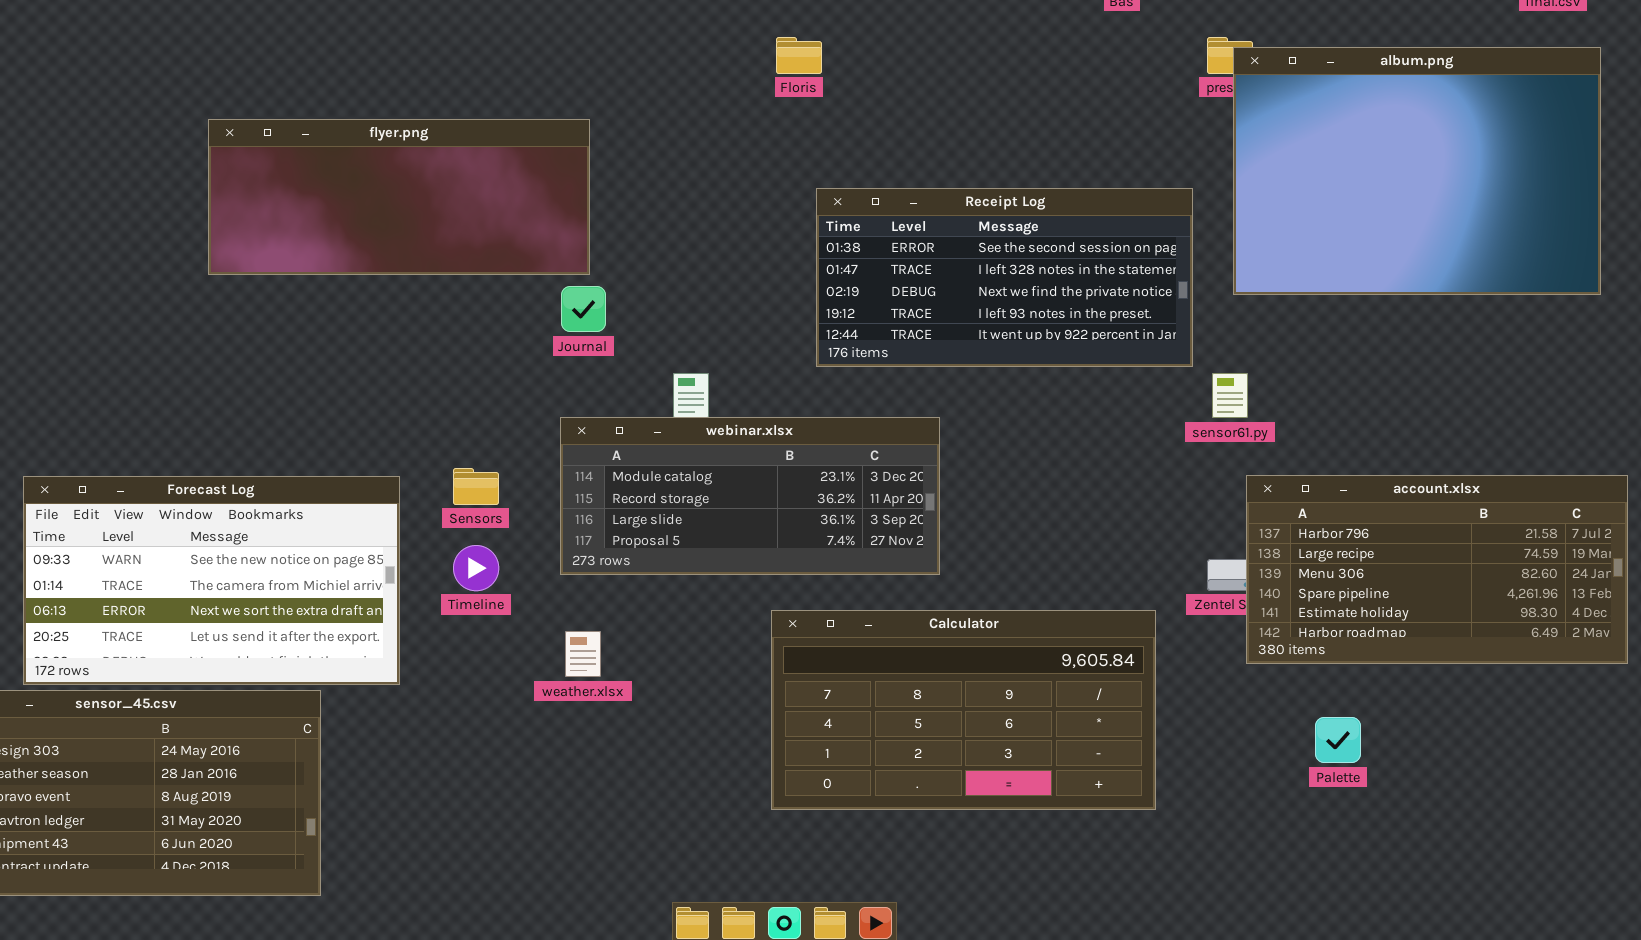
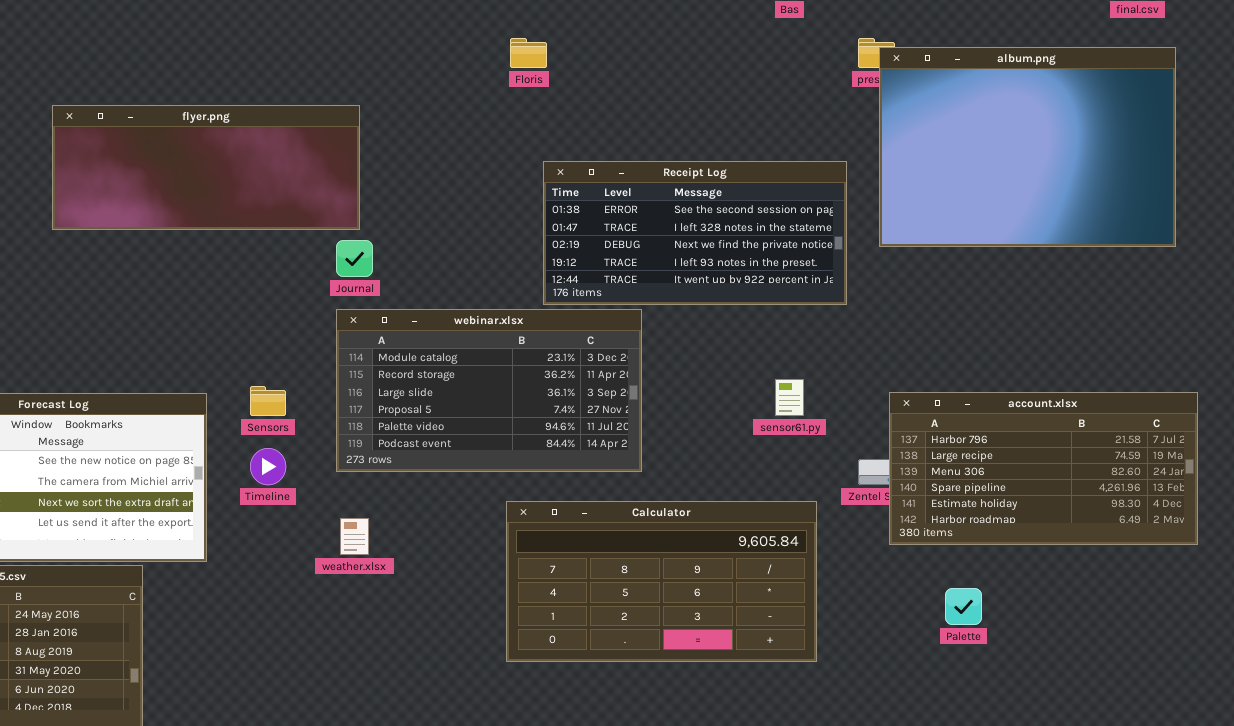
sensor61.py: [1212,373,1248,418] -> [775,379,804,416], moved
webinar.xlsx: [560,417,940,575] -> [336,309,642,472], resized

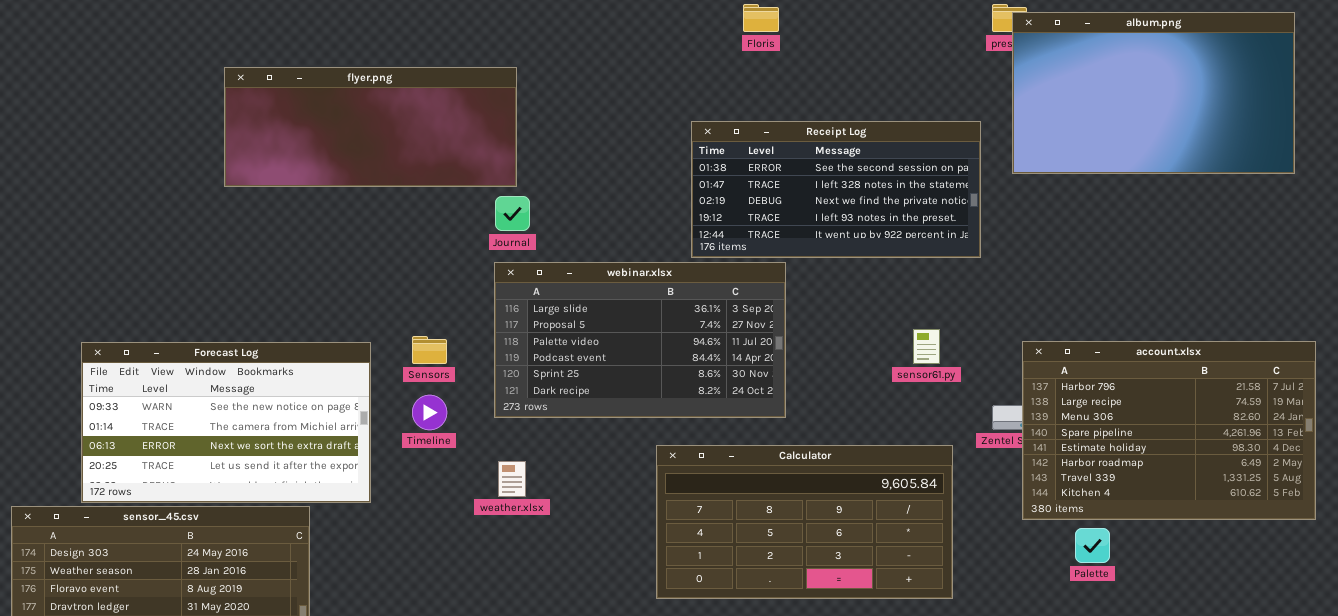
Floris: [510,38,547,68] -> [743,4,779,32], moved
album.png: [879,47,1176,247] -> [1012,12,1295,174], resized
webinar.xlsx: [336,309,642,472] -> [494,262,786,418], scrolled down 2 rows
account.xlsx: [889,392,1198,545] -> [1022,341,1316,520], resized

